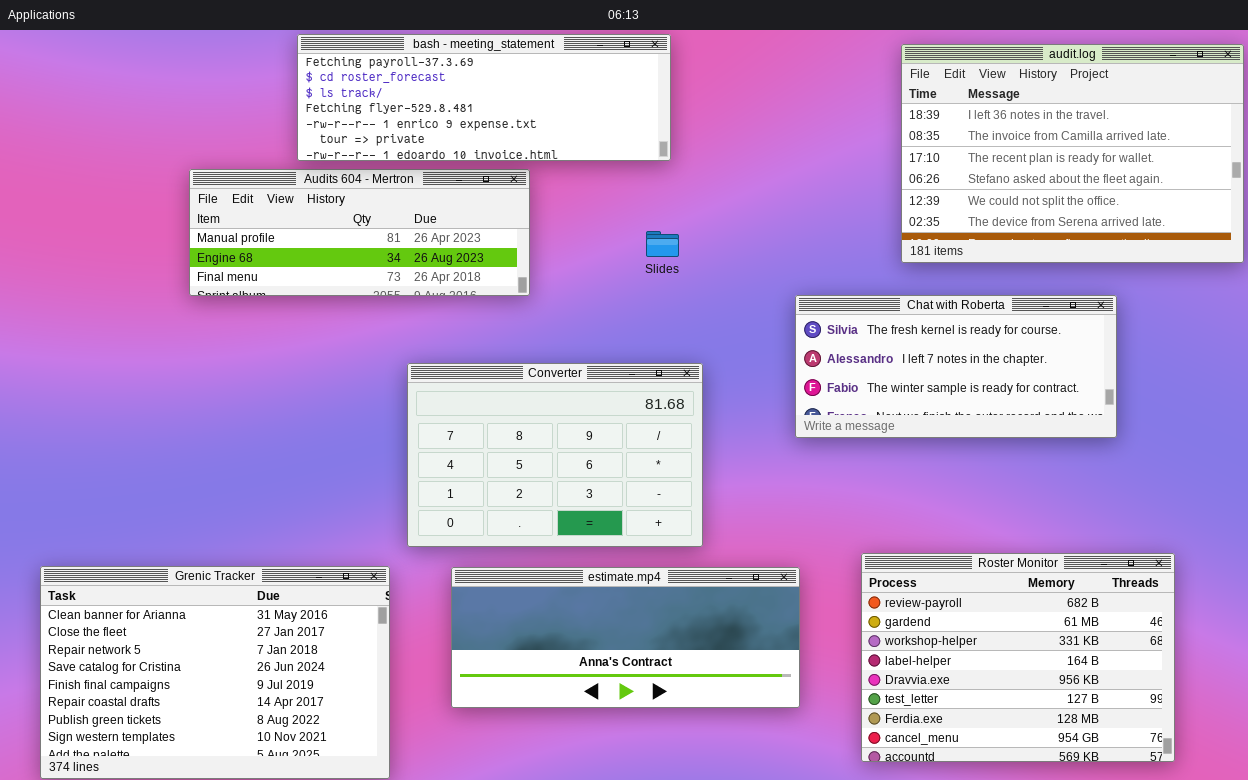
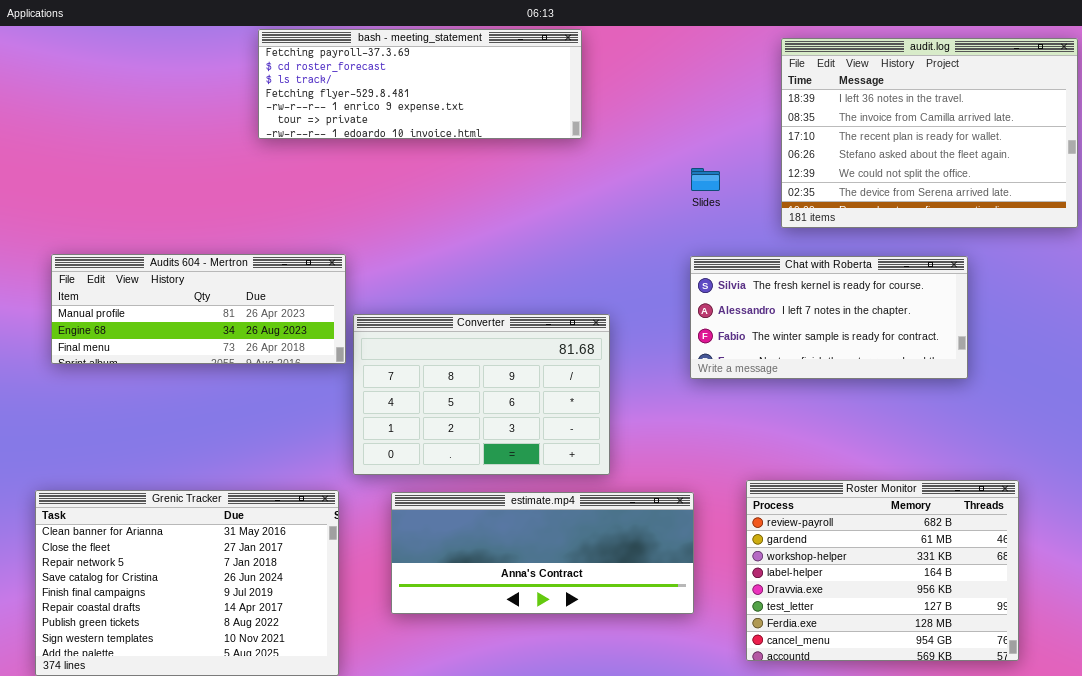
Audits 604 - Mertron: [189,169,530,296] -> [51,254,346,364], moved
Slides: [646,231,679,257] -> [691,168,720,191], moved

